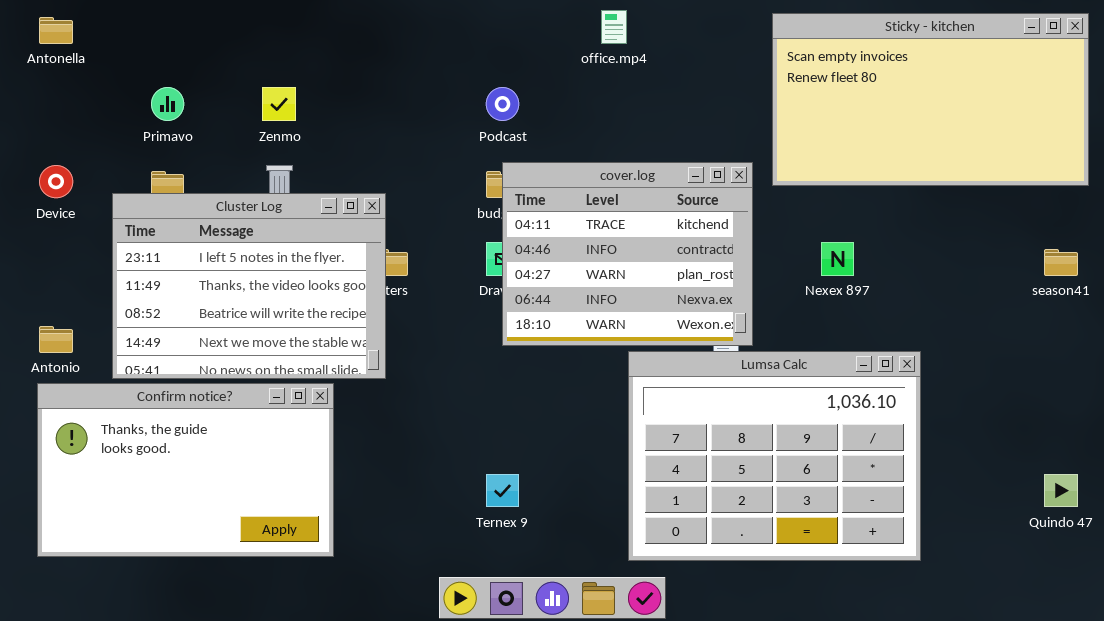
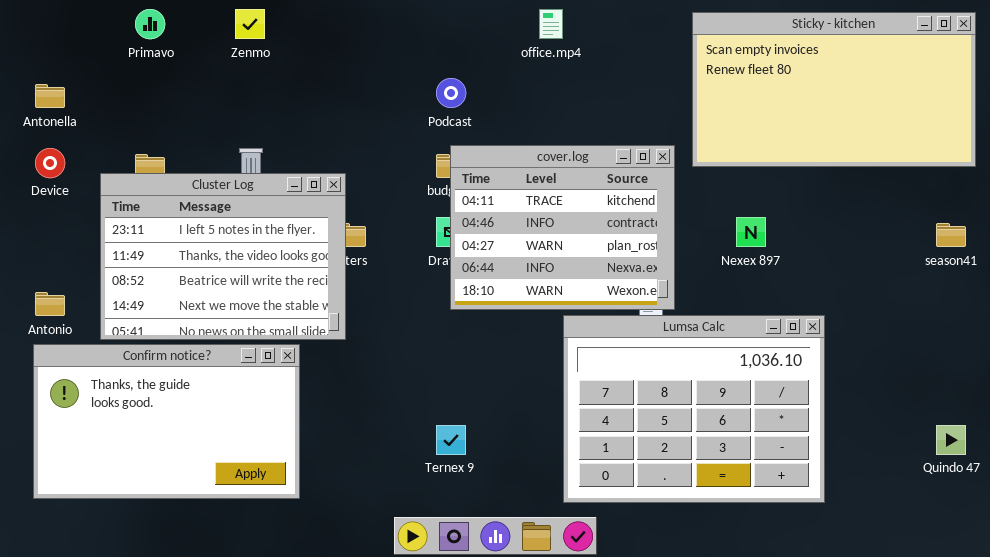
Antonella: [39,17,73,44] -> [35,84,65,108], moved
Primavo: [151,87,184,121] -> [135,9,165,39], moved
Zenmo: [262,87,296,121] -> [235,9,265,39], moved

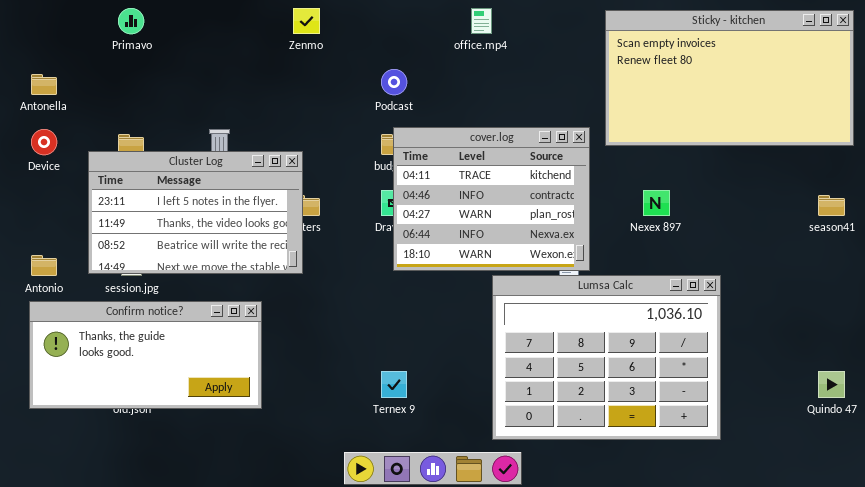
Zenmo: [235,9,265,39] -> [293,8,320,34], moved
Cluster Log: [100,173,346,340] -> [88,151,303,274], resized
Confirm notice?: [33,344,300,499] -> [29,301,262,409], resized

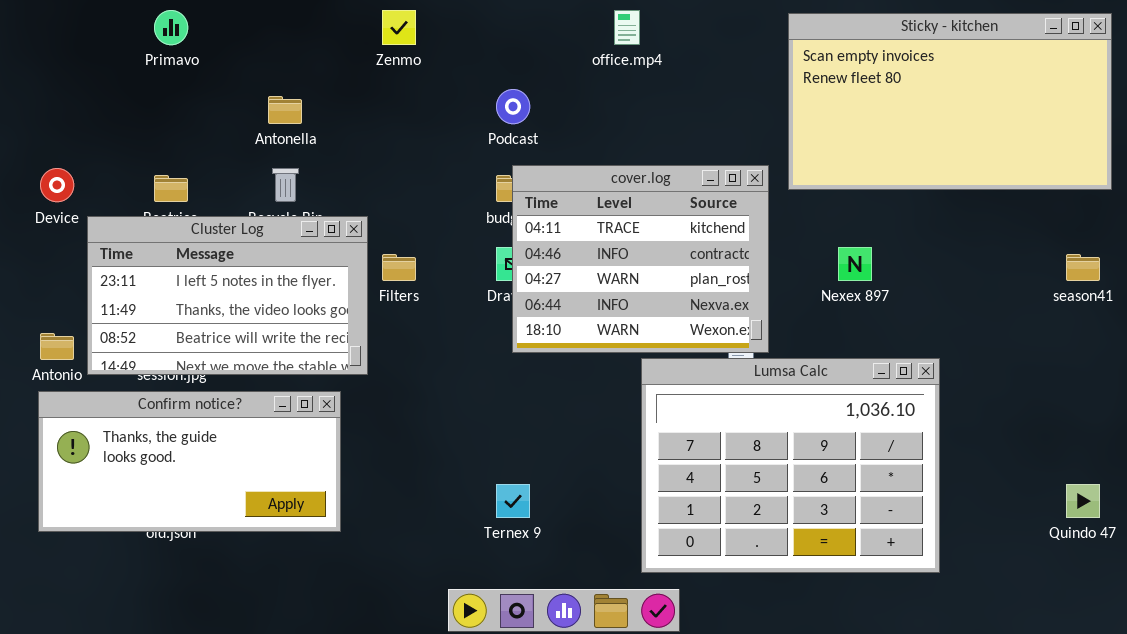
Antonella: [31,74,57,95] -> [268,96,302,124], moved
Cluster Log: [88,151,303,274] -> [87,216,368,375], moved

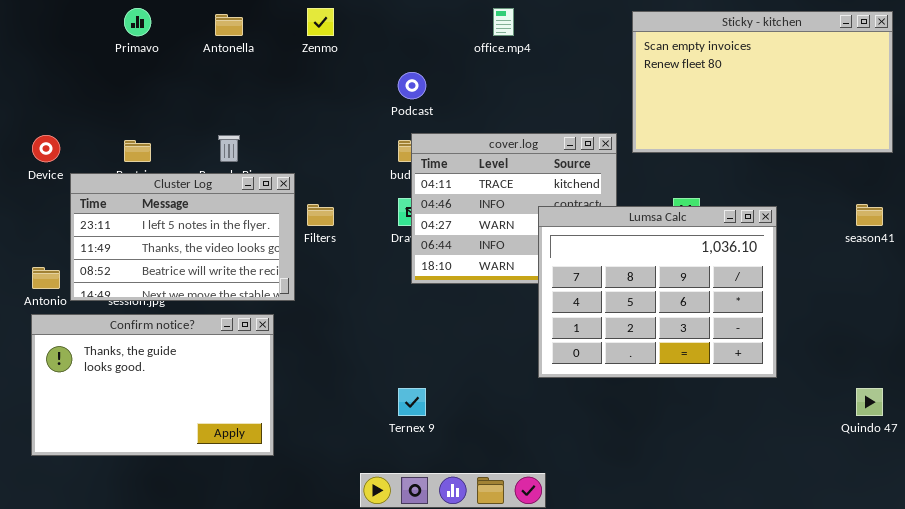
Antonella: [268,96,302,124] -> [215,14,243,36], moved
Lumsa Calc: [641,358,940,573] -> [538,206,777,378], moved
Confirm notice?: [38,391,341,532] -> [31,314,274,456], resized

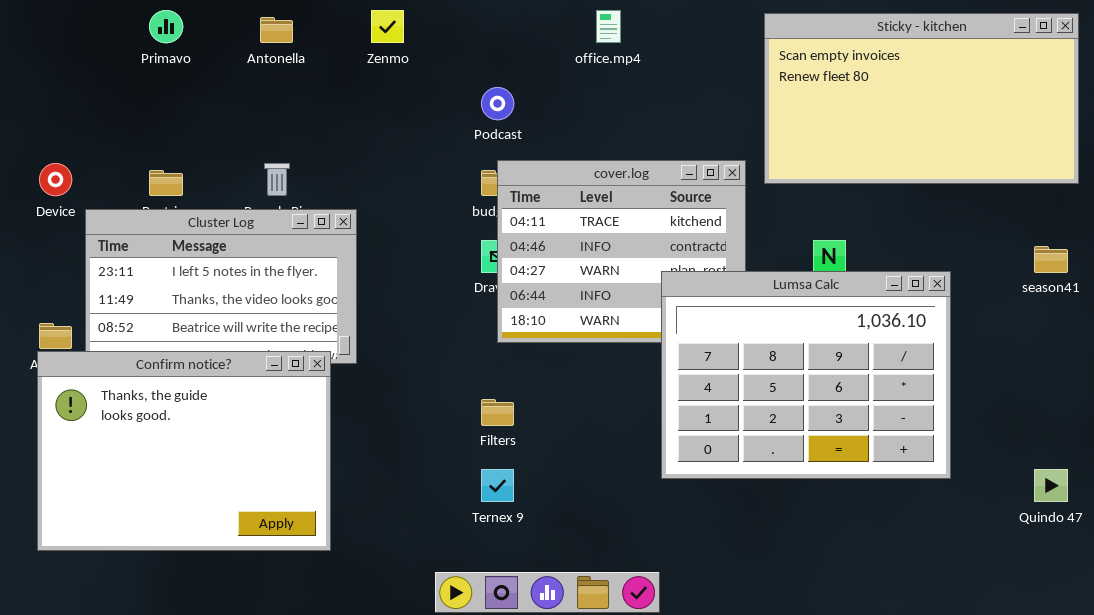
Filters: [307,204,334,226] -> [481,399,514,426], moved
Lumsa Calc: [538,206,777,378] -> [661,271,951,479], moved
Confirm notice?: [31,314,274,456] -> [37,351,331,551], resized

